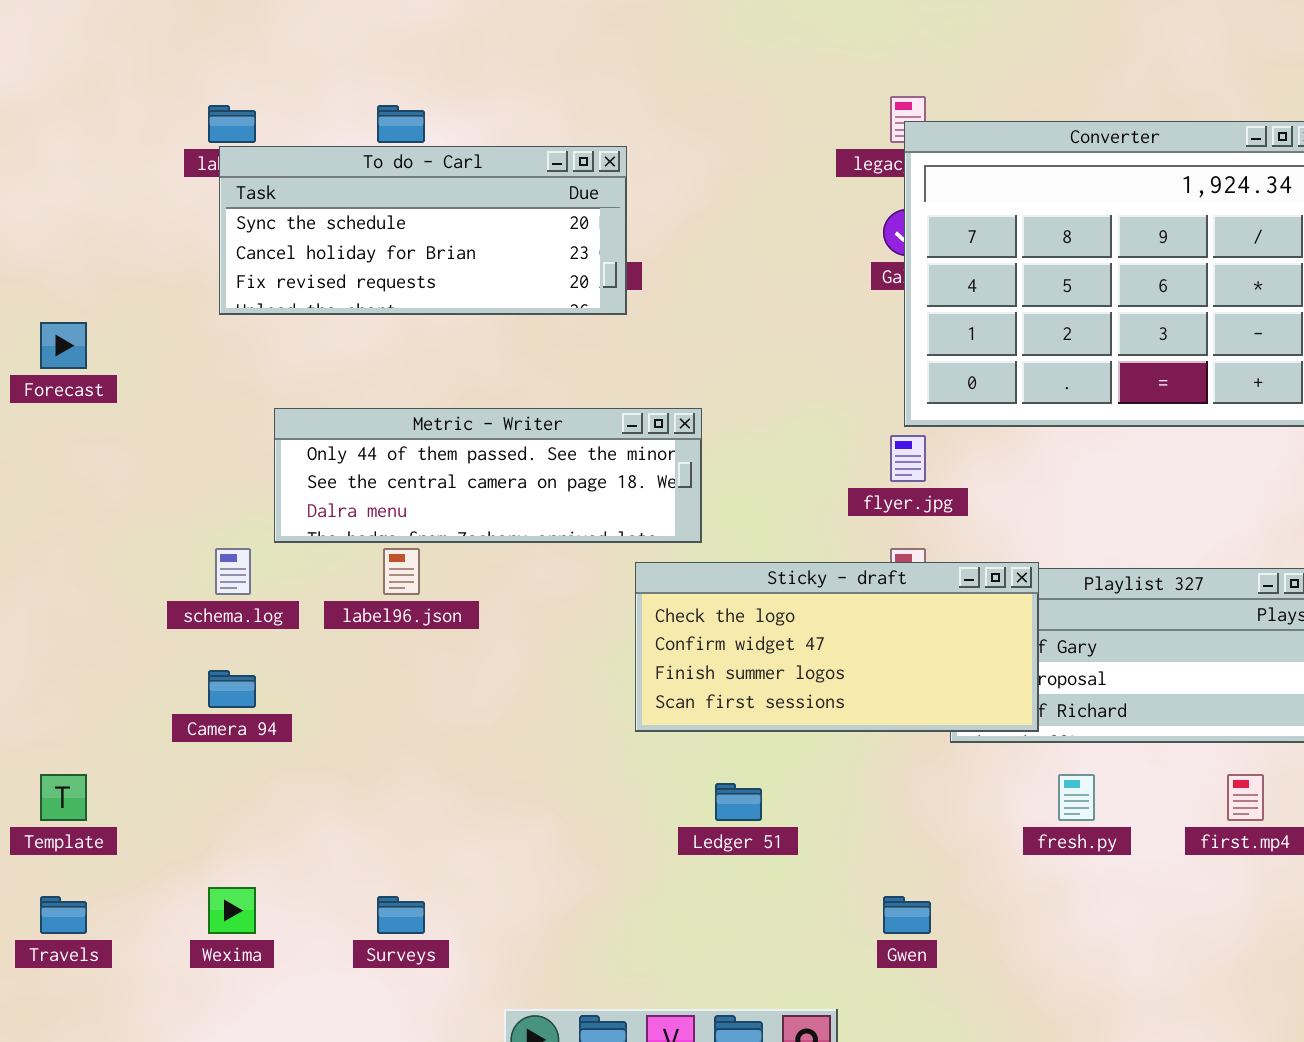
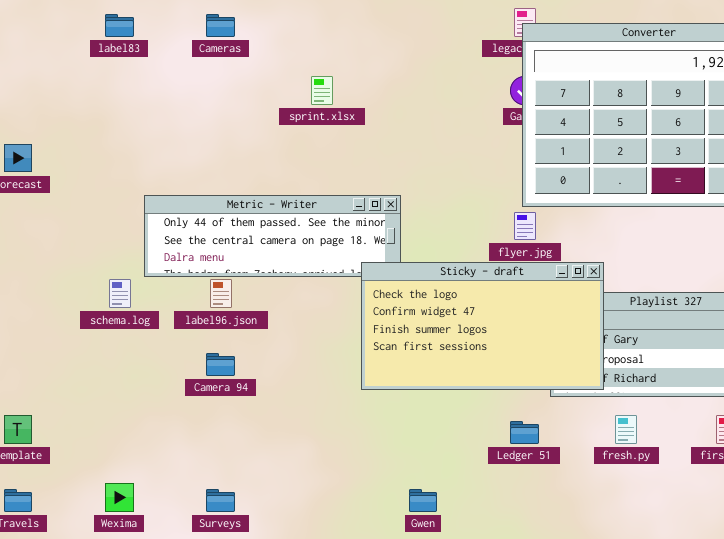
To do - Carl: [219,146,627,315] -> none, closed
Sticky - draft: [635,562,1039,732] -> [361,262,604,390], resized
Camera 94: [208,670,256,708] -> [206,353,235,376], moved
Ledger 51: [715,783,762,821] -> [510,421,539,444], moved
Gwen: [883,896,931,934] -> [409,489,437,512], moved

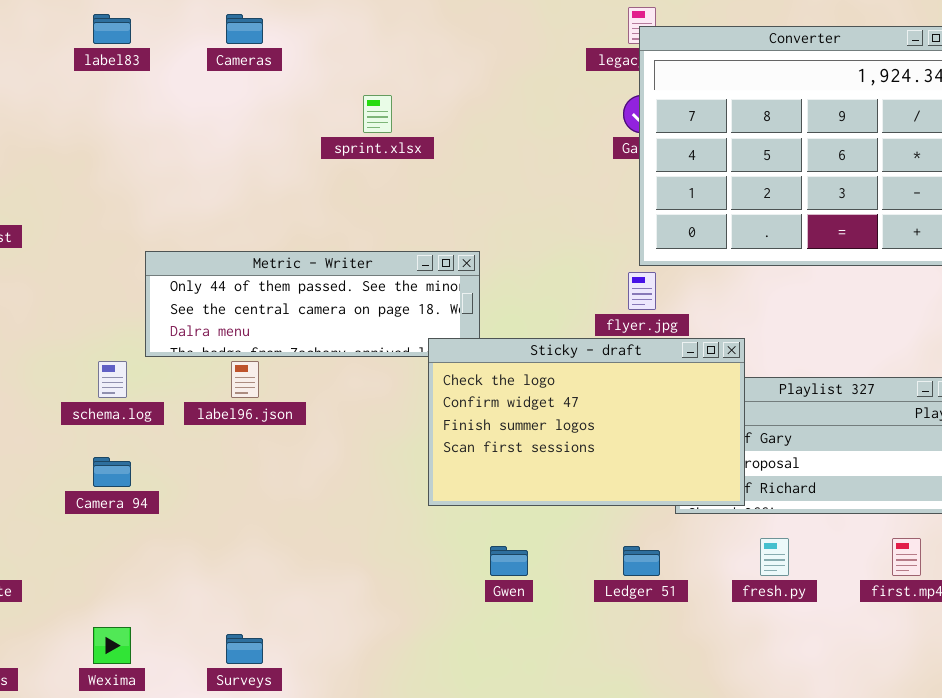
Camera 94: [206,353,235,376] -> [93,457,131,487], moved
Gwen: [409,489,437,512] -> [490,546,528,576], moved

